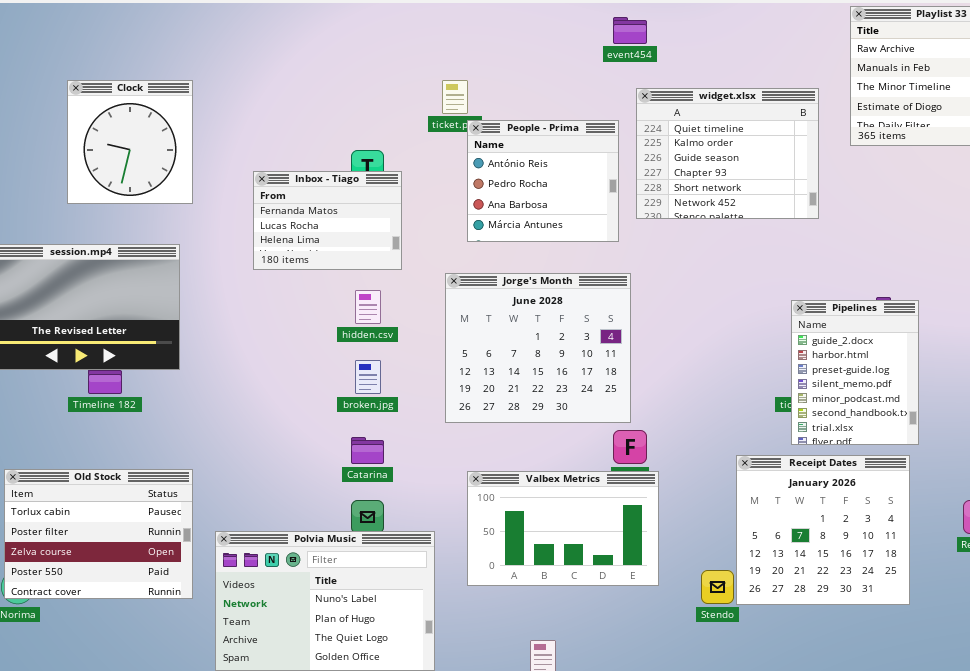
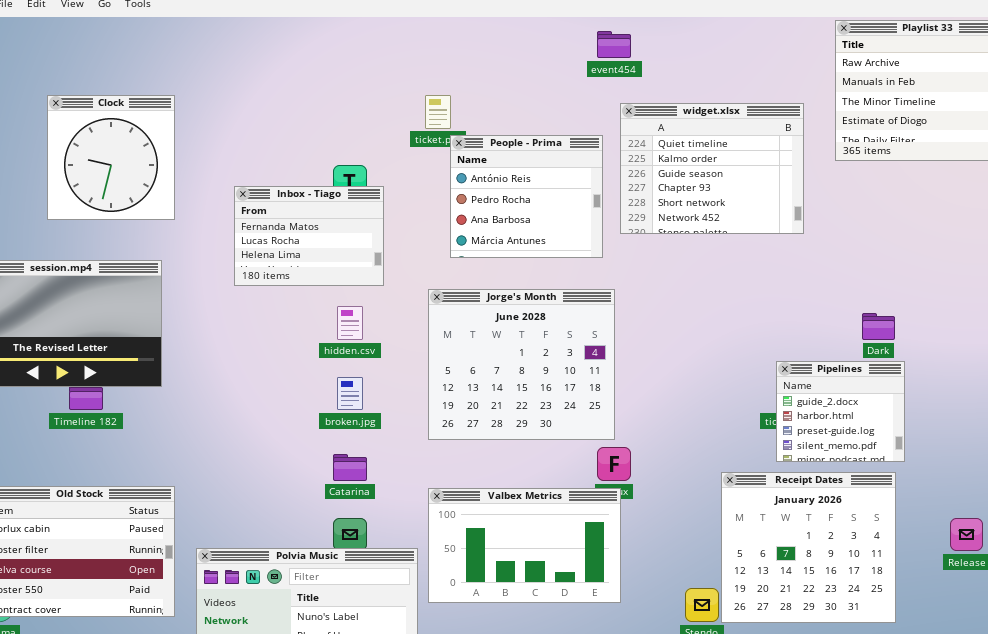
Pipelines: [791,300,919,445] -> [776,361,905,462], resized
Valbex Metrics: [467,471,659,586] -> [428,488,621,603], moved

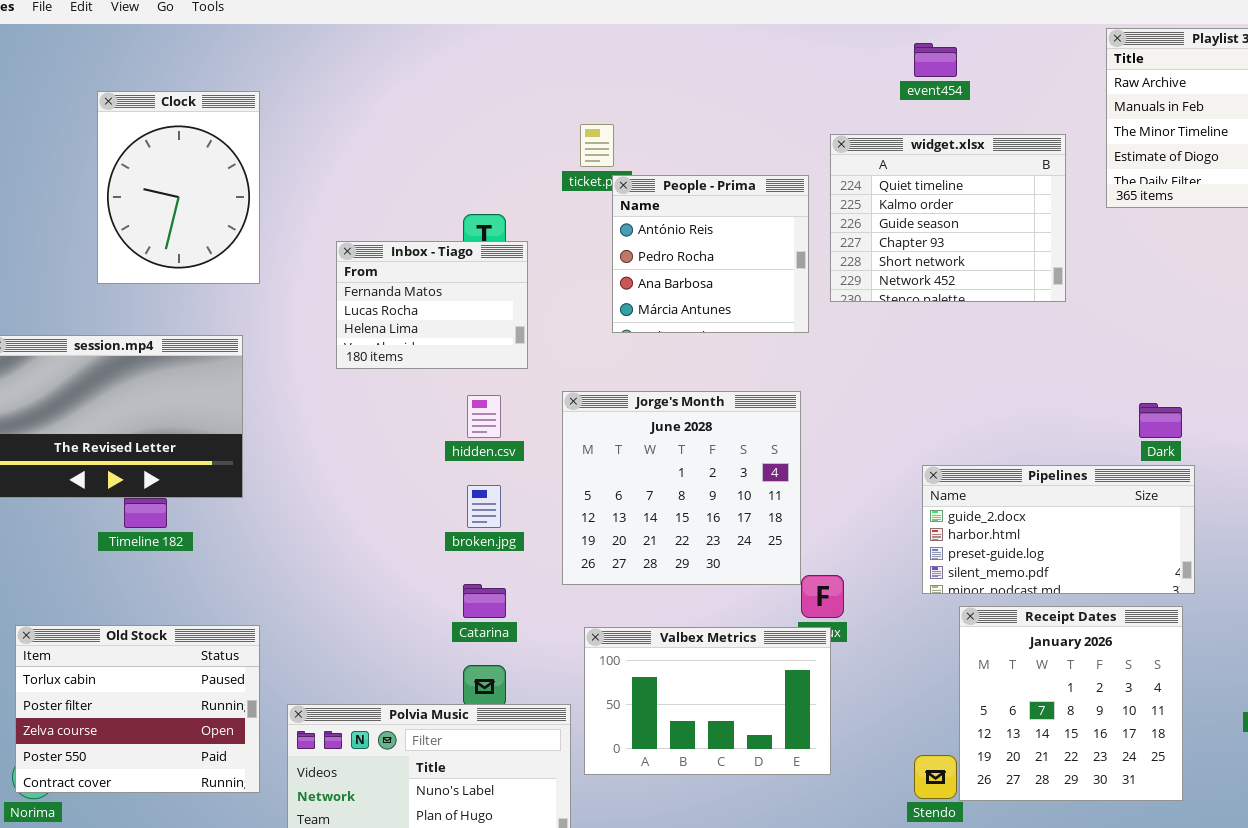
event454: [597,31,631,58] -> [914,43,957,77], moved
Clock: [47,95,175,220] -> [97,91,260,284], resized
Jorge's Month: [428,289,615,440] -> [562,391,801,585], moved
Pipelines: [776,361,905,462] -> [922,465,1195,594], resized

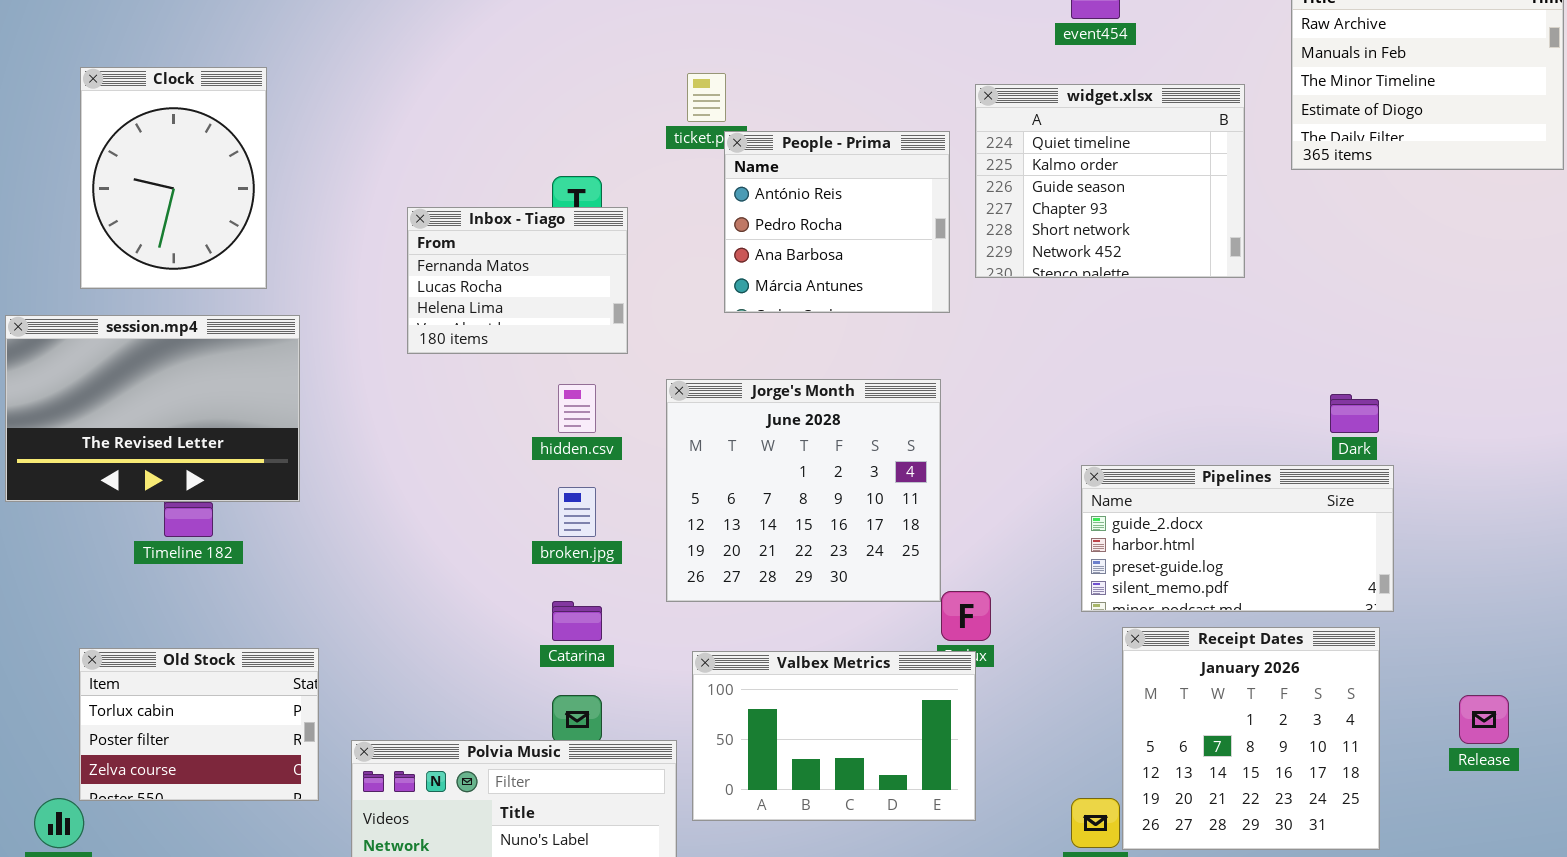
Clock: [97,91,260,284] -> [80,67,267,289], moved
Old Stock: [15,625,260,793] -> [79,648,319,801], resized

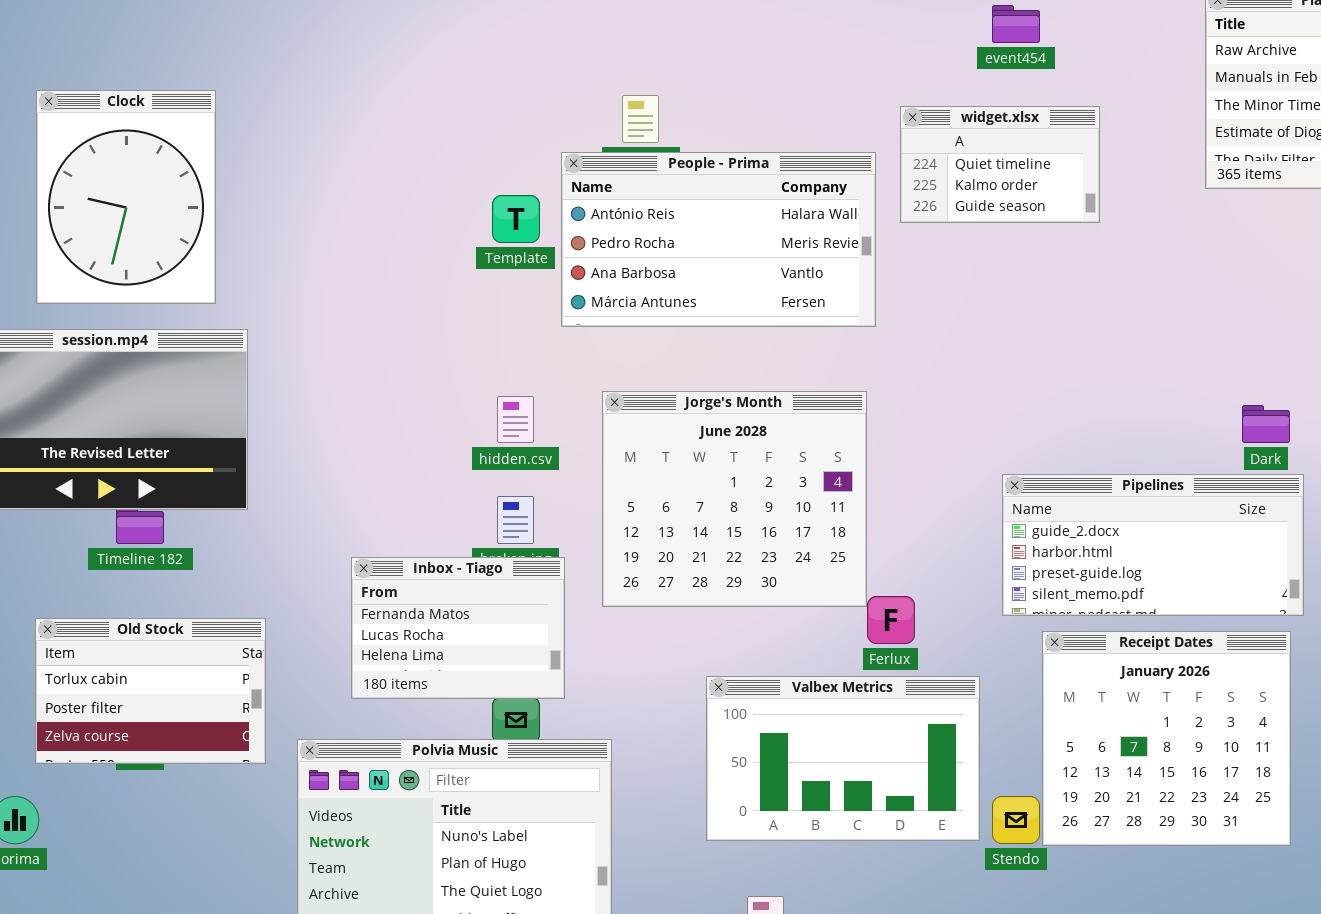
widget.xlsx: [975,84,1245,278] -> [900,106,1100,223], resized
People - Prima: [724,131,950,313] -> [561,152,876,327], resized
Inbox - Tiago: [407,207,628,354] -> [351,557,565,699], moved
Old Stock: [79,648,319,801] -> [35,618,266,764], moved
Valbex Metrics: [692,651,976,821] -> [706,676,980,841], moved

